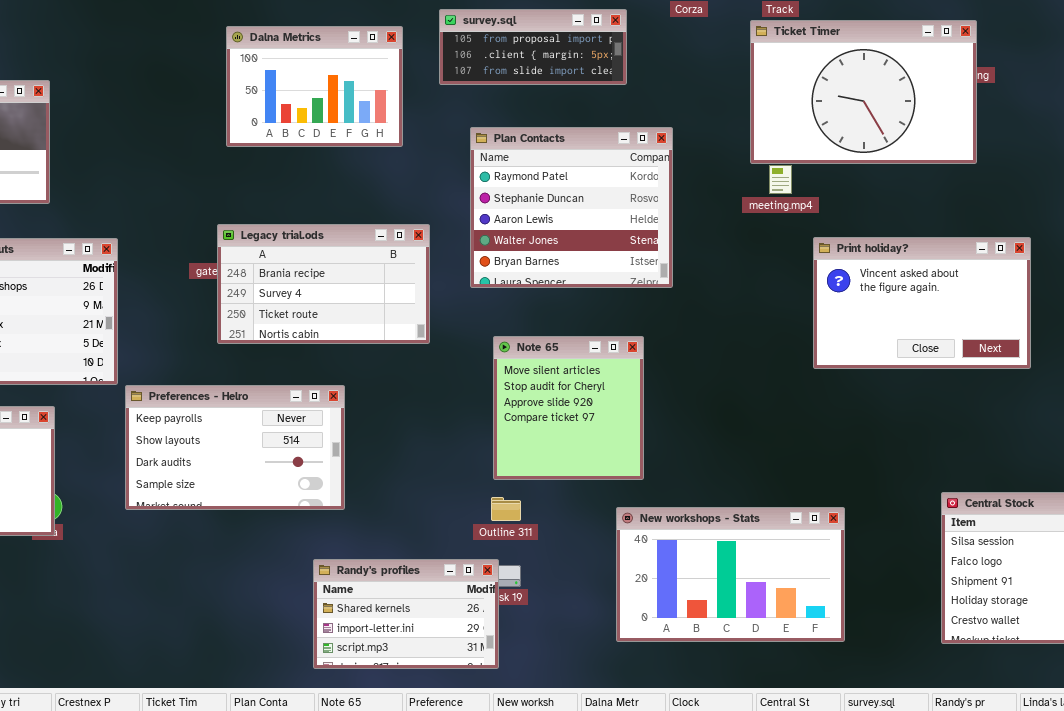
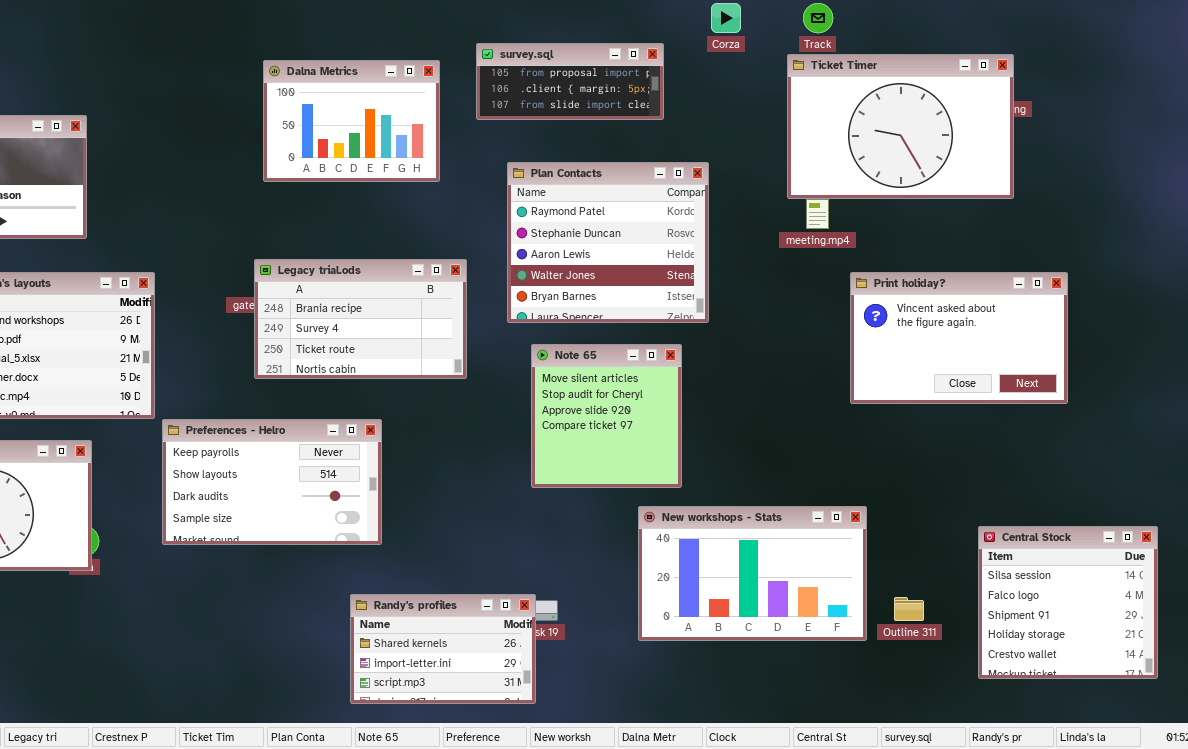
Note 65: [493,336,644,480] -> [531,344,682,488], moved
Outline 311: [491,497,521,521] -> [894,597,924,621], moved
New workshops - Stats: [616,507,845,642] -> [638,506,867,641], moved

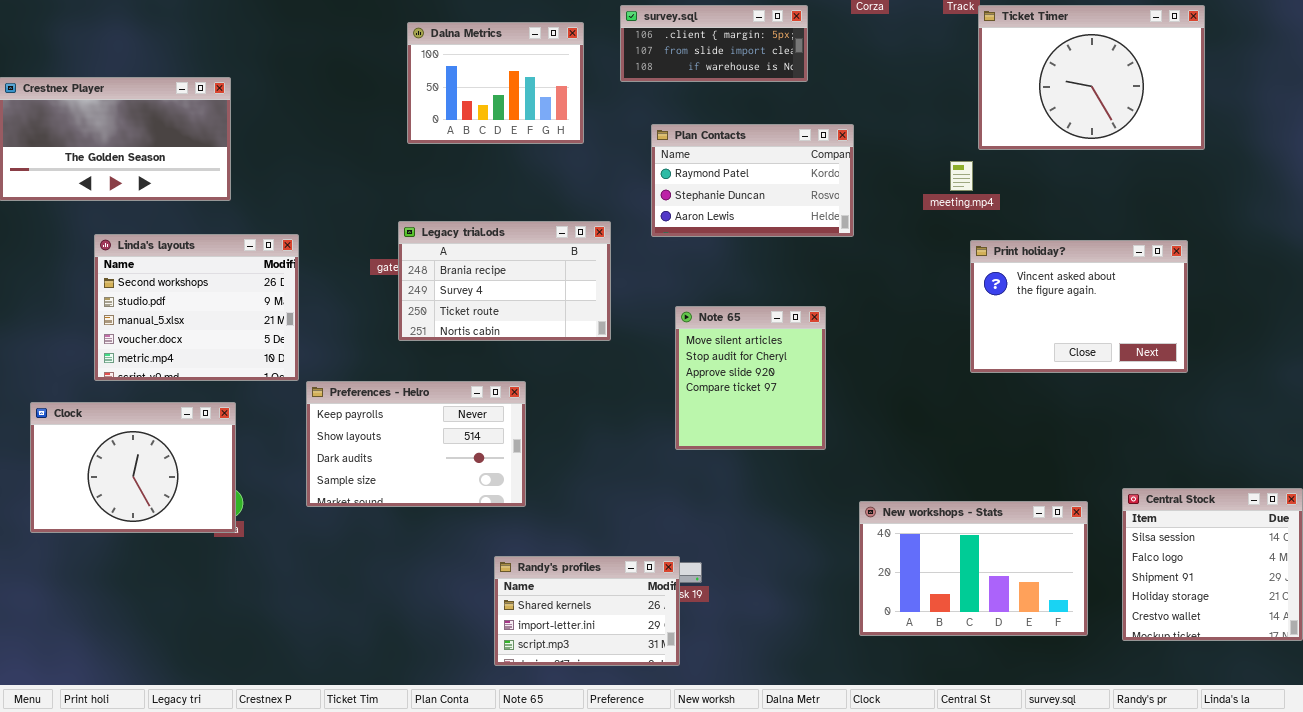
survey.sql: [476,43,664,120] -> [620,5,808,82], scrolled down 1 row
Ticket Timer: [787,54,1014,199] -> [978,5,1205,150], moved
Plan Contacts: [507,162,709,323] -> [651,124,854,237], resized
Print holiday?: [850,272,1068,404] -> [970,240,1188,373], moved
New workshops - Stats: [638,506,867,641] -> [859,501,1088,636], moved

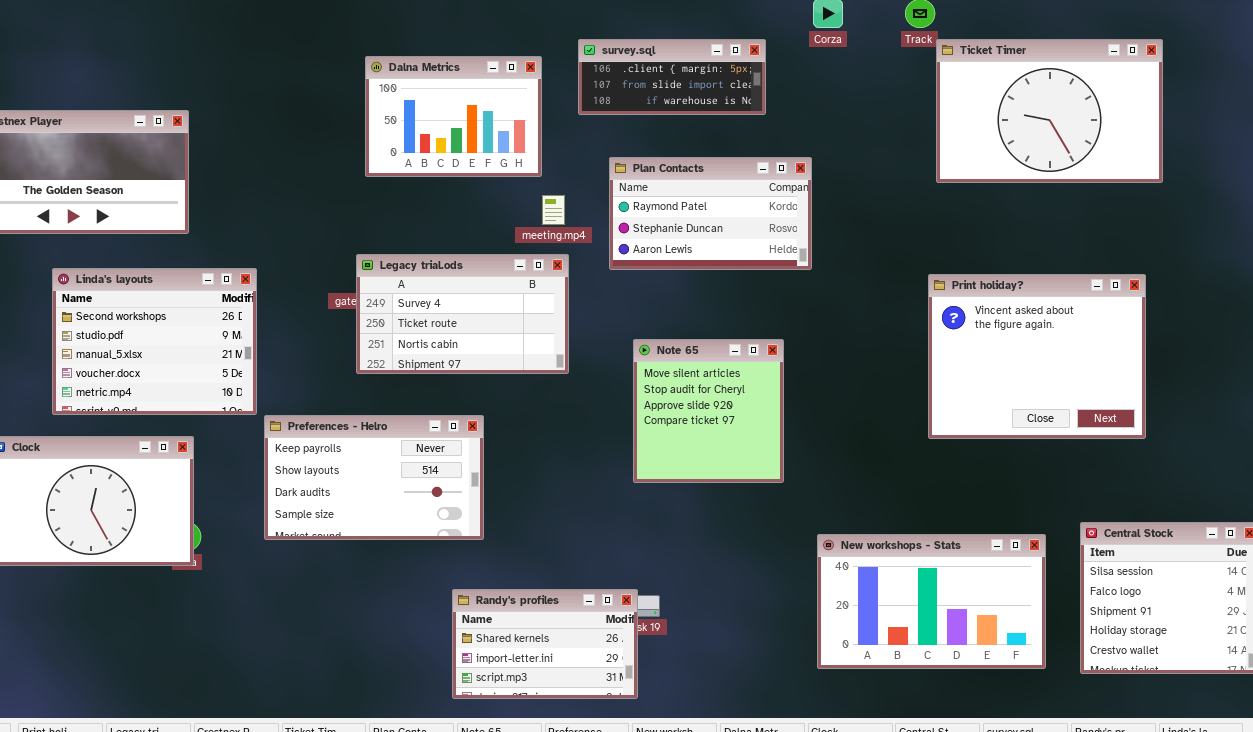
meeting.mp4: [950,161,973,191] -> [542,195,565,225], moved
Legacy trial.ods: [398,221,611,341] -> [356,254,569,374], scrolled down 1 row
Print holiday?: [970,240,1188,373] -> [928,274,1146,439], resized

